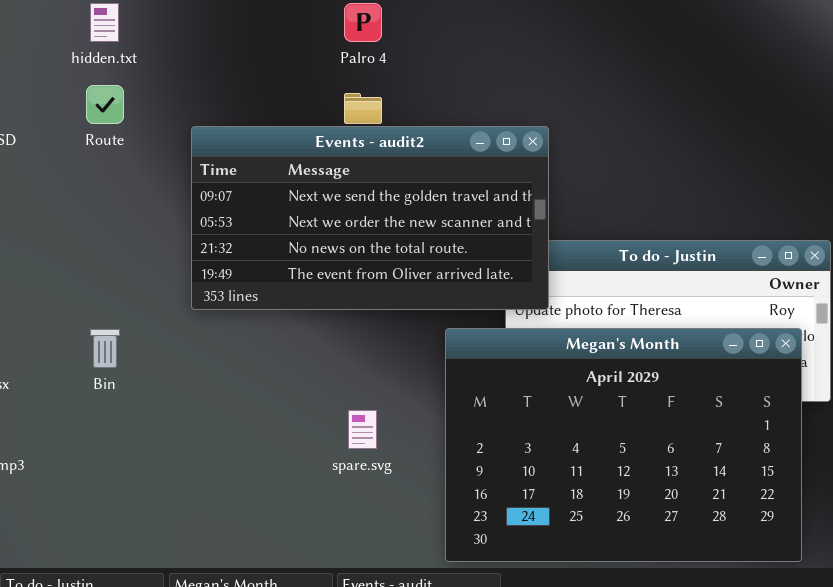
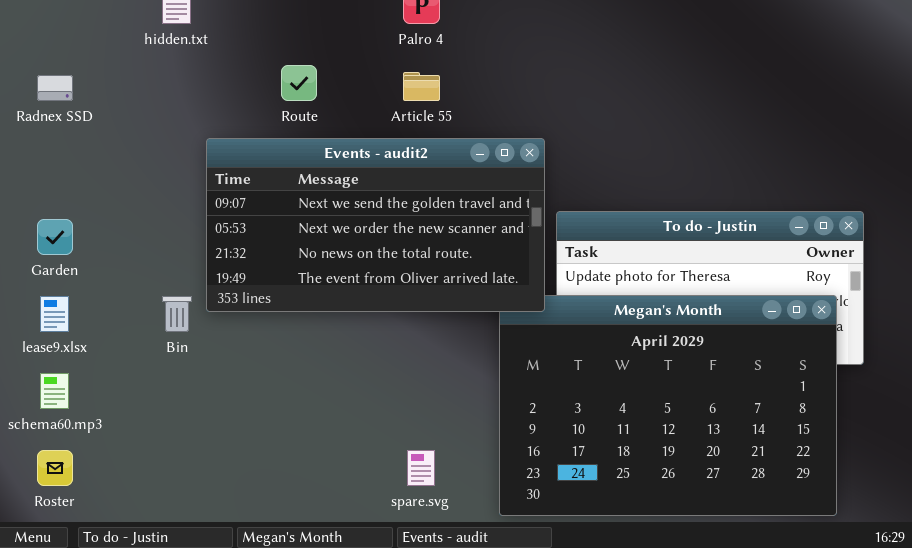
Route: [86,85,124,124] -> [281,65,317,101], moved
Events - audit2: [191,126,549,310] -> [206,138,545,312], moved
spare.svg: [348,410,377,449] -> [407,450,435,486], moved

